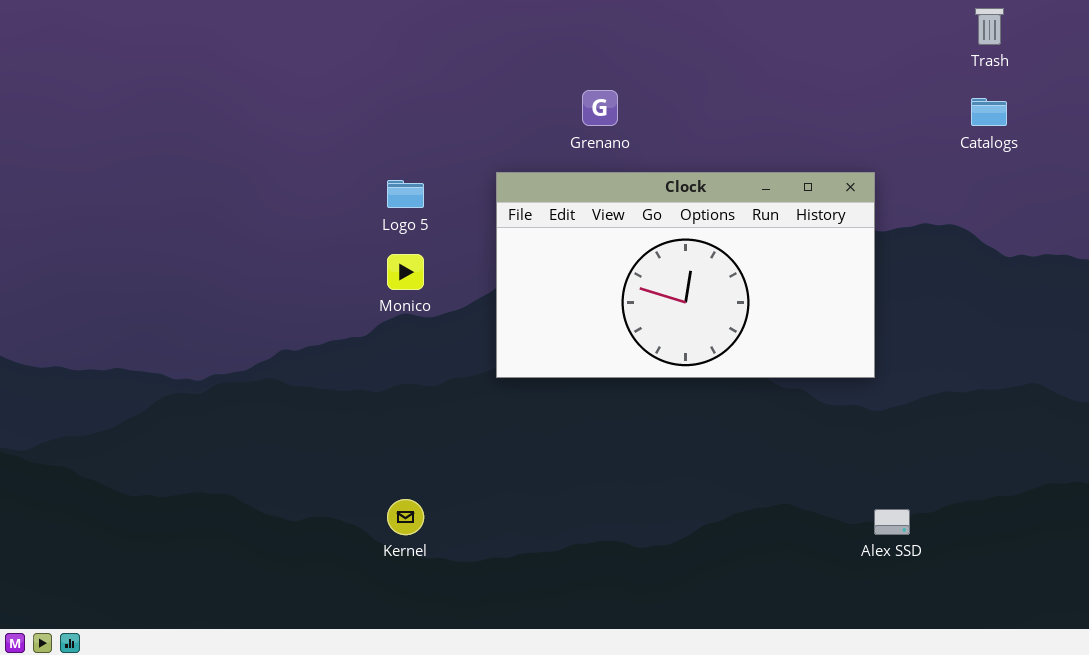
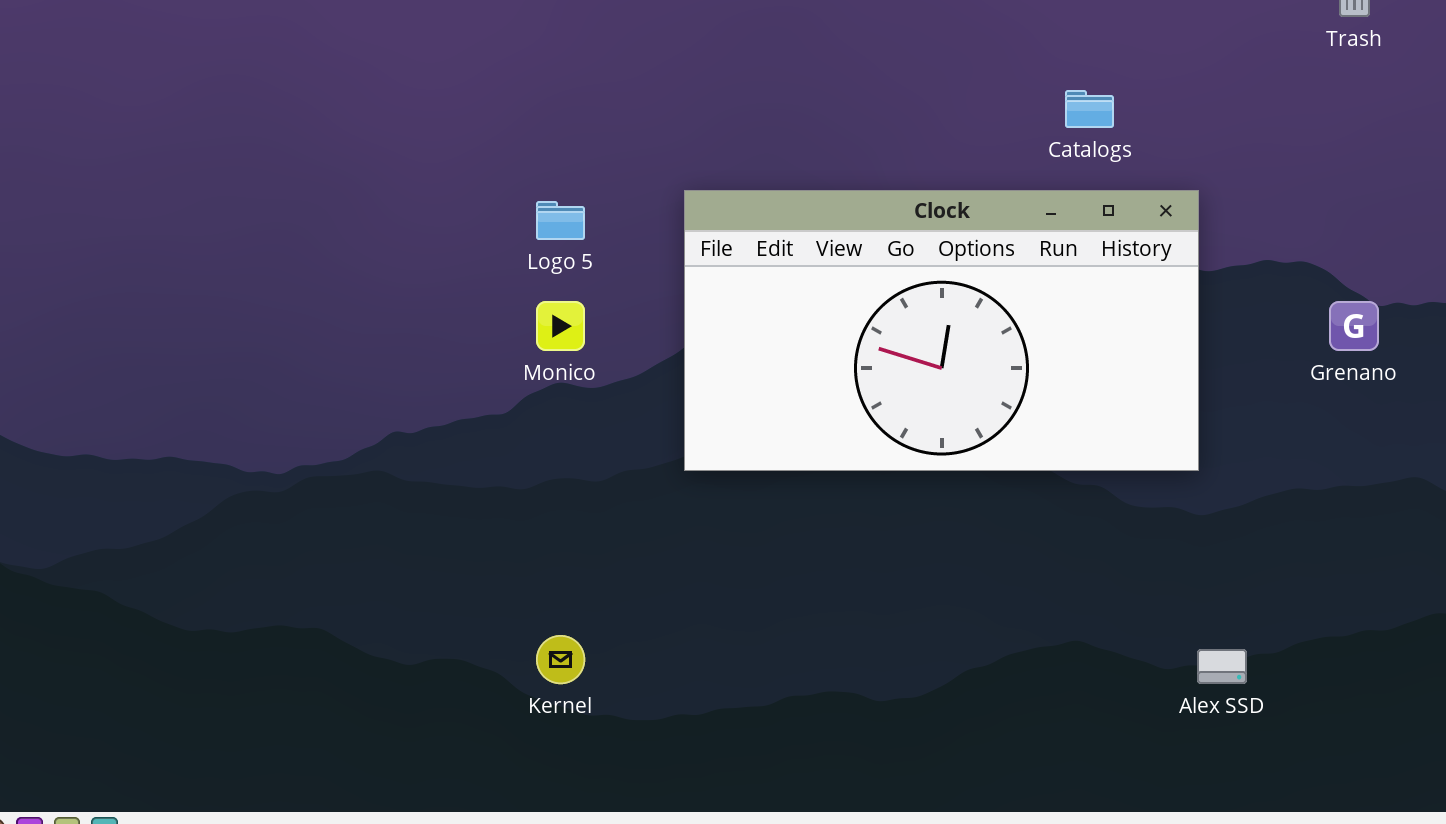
Grenano: [582,90,618,126] -> [1329,301,1379,351], moved
Catalogs: [971,98,1007,126] -> [1065,90,1114,128], moved

